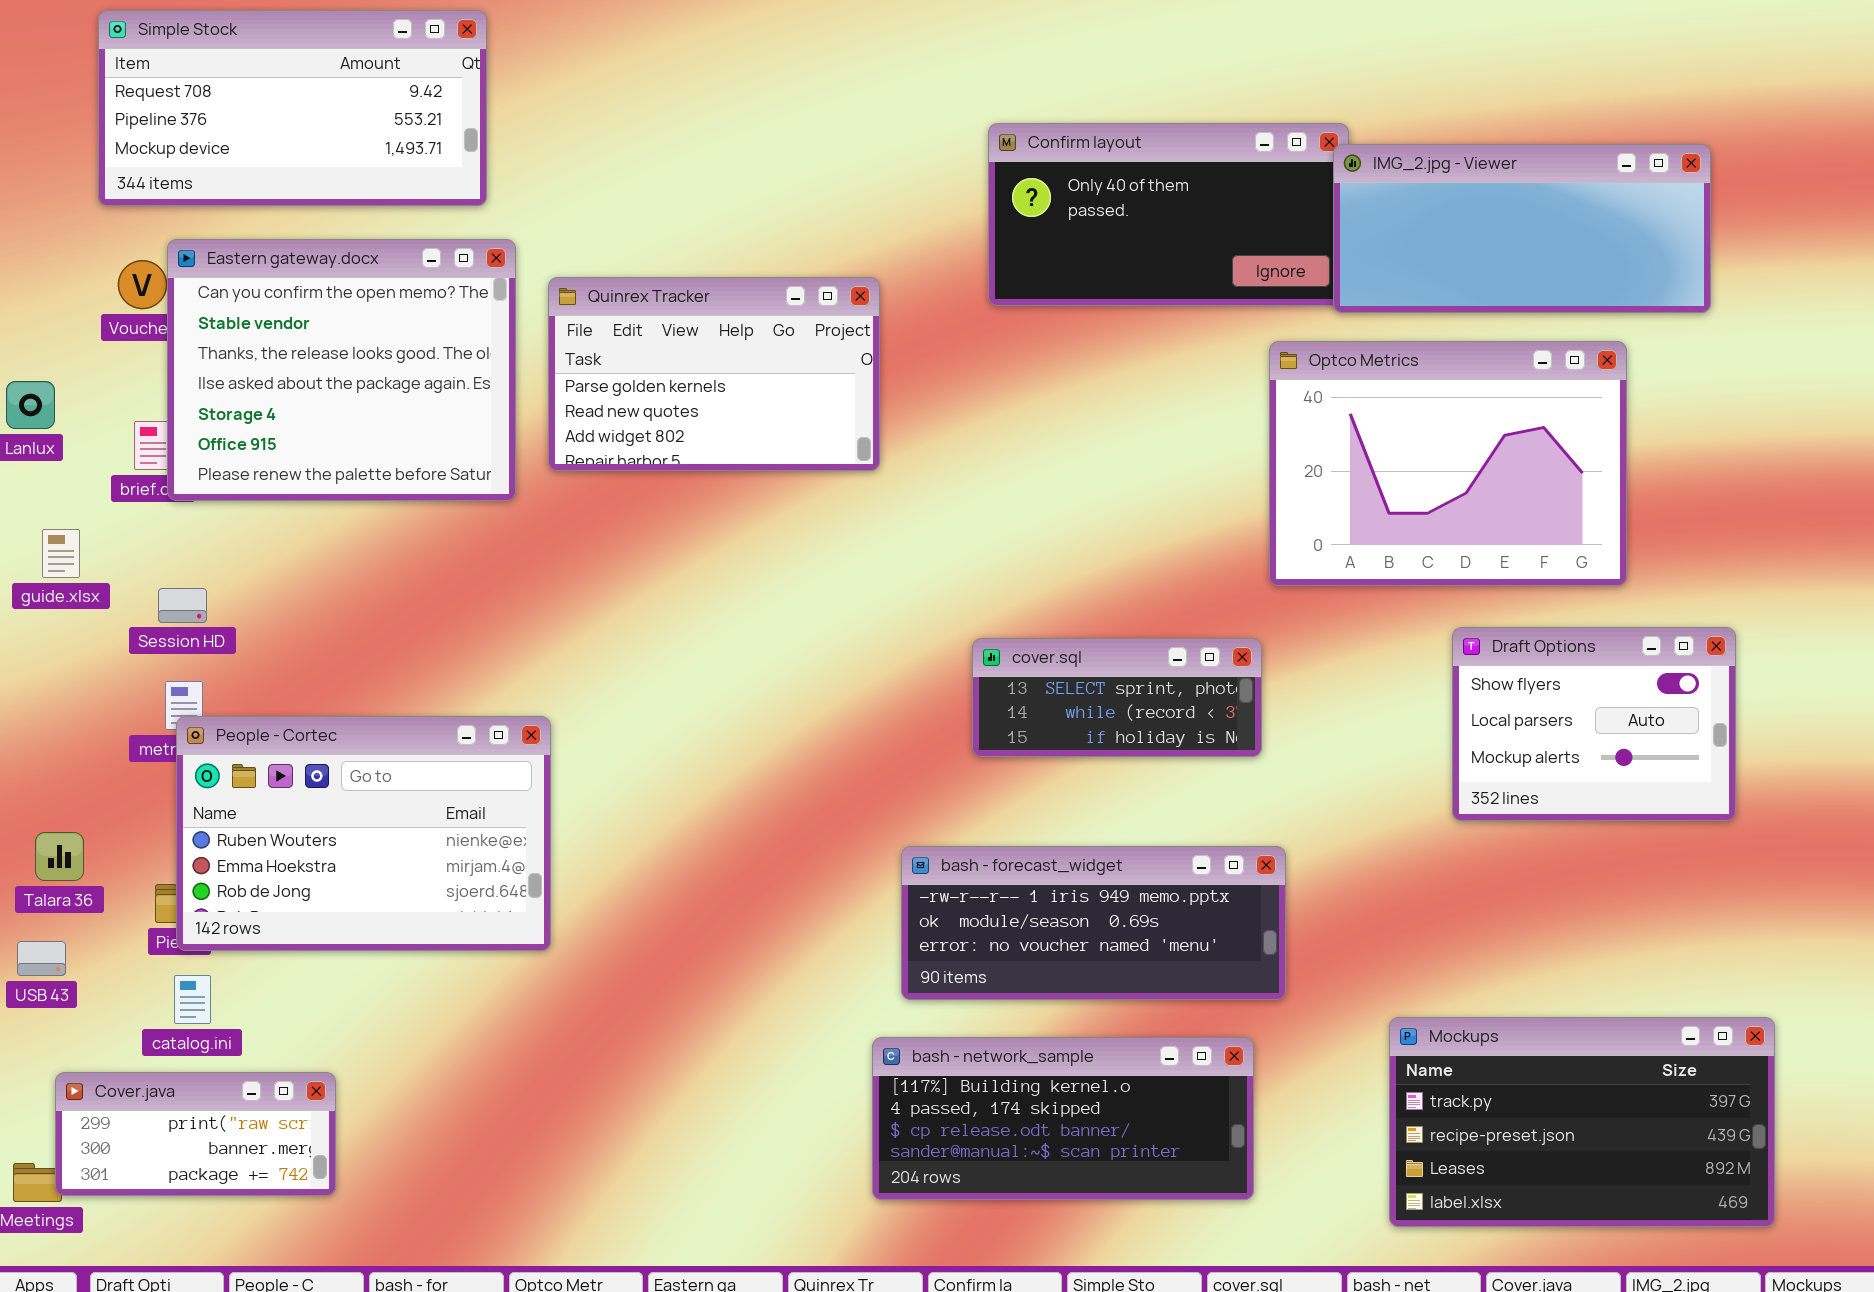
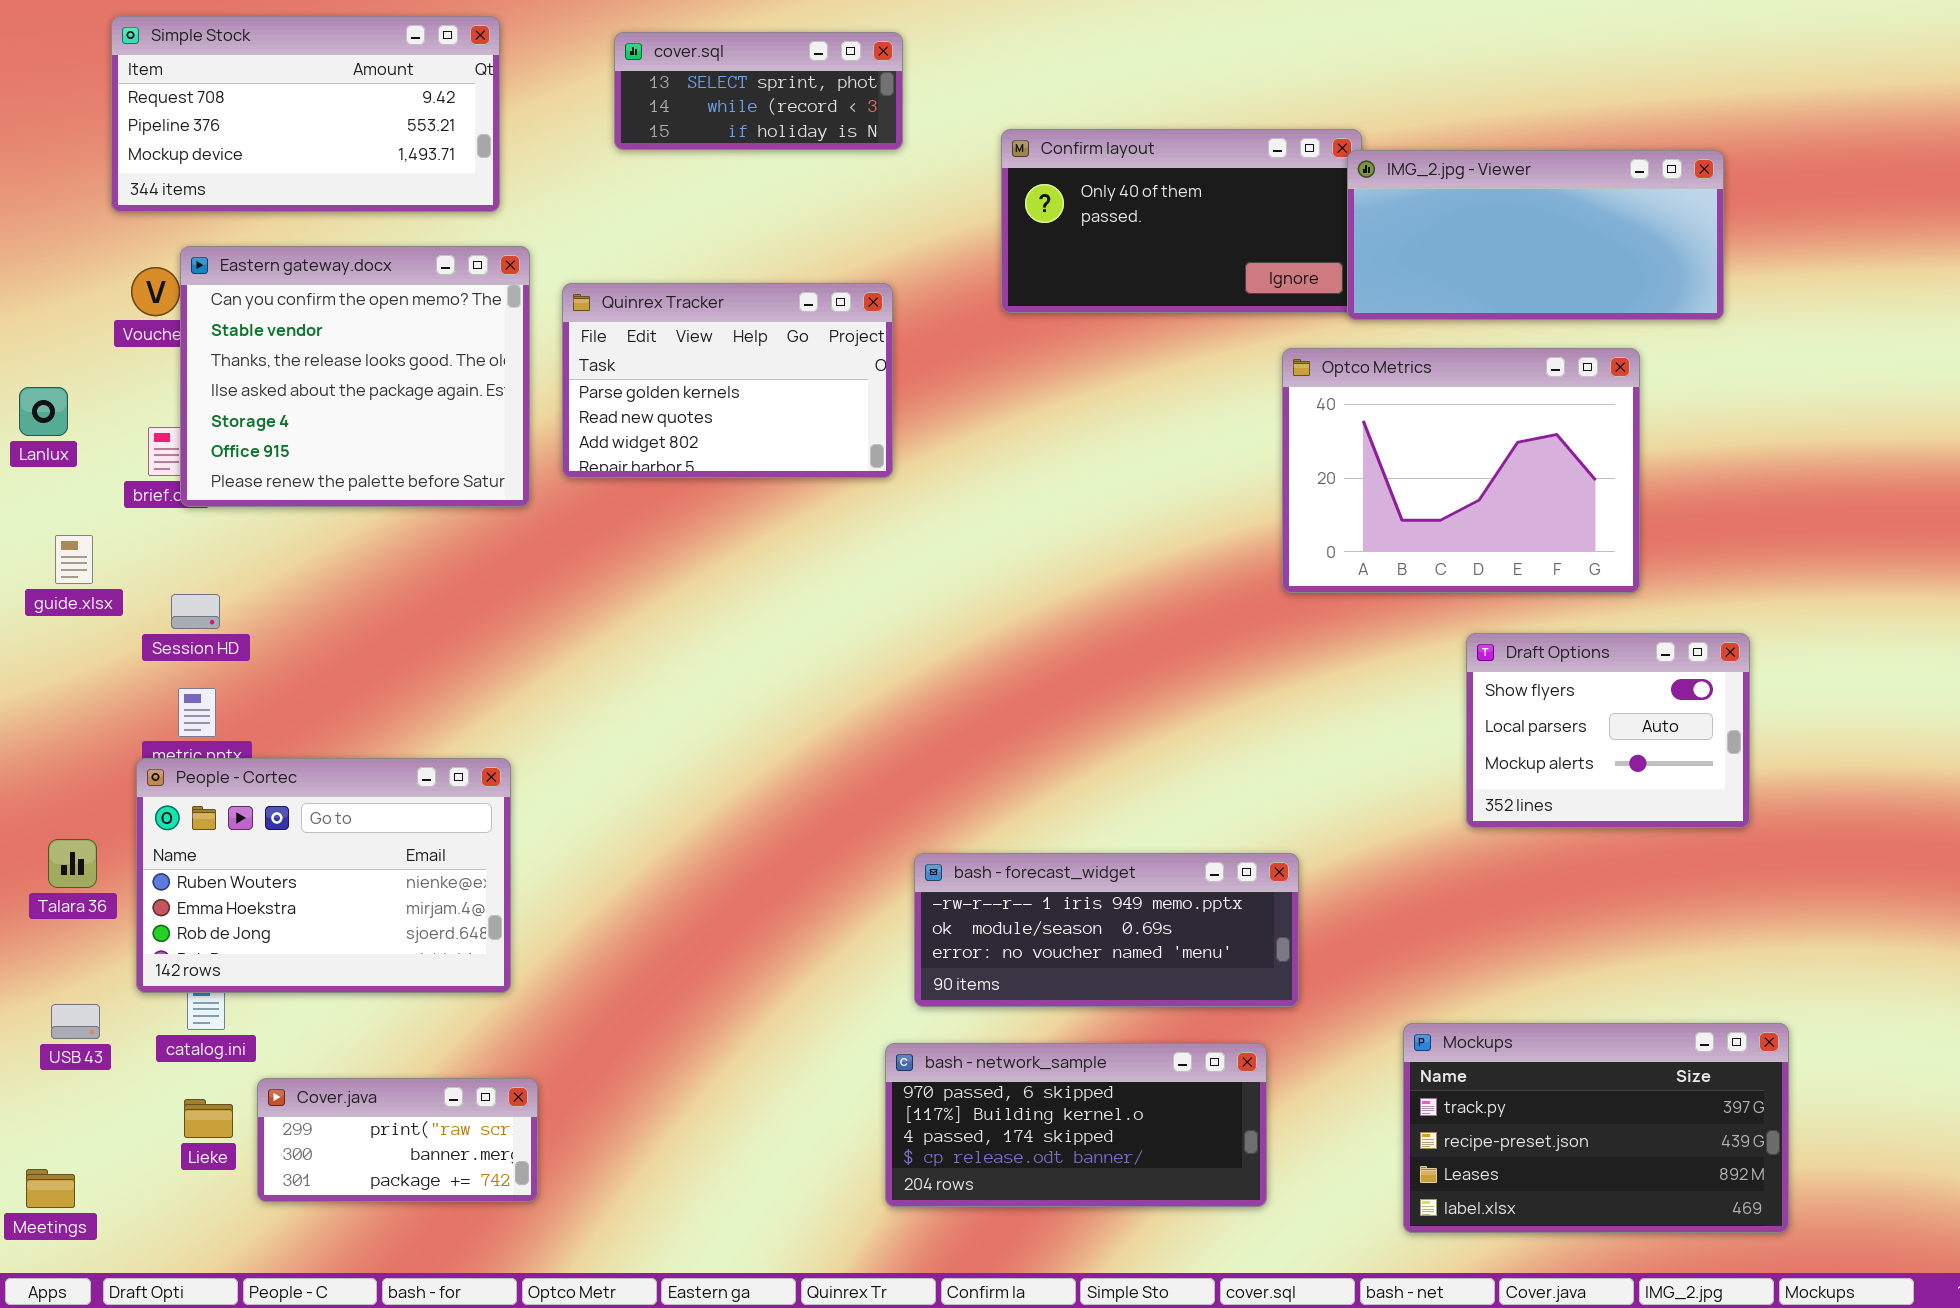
cover.sql: [972,638,1262,757] -> [614,32,903,150], moved
People - Cortec: [176,716,551,951] -> [136,758,511,993], moved
USB 43: [17,941,66,976] -> [51,1004,100,1039], moved
bash - network_sample: [872,1037,1254,1200] -> [885,1043,1267,1207], scrolled up 1 row
Cover.java: [55,1072,336,1196] -> [257,1078,538,1202], moved

